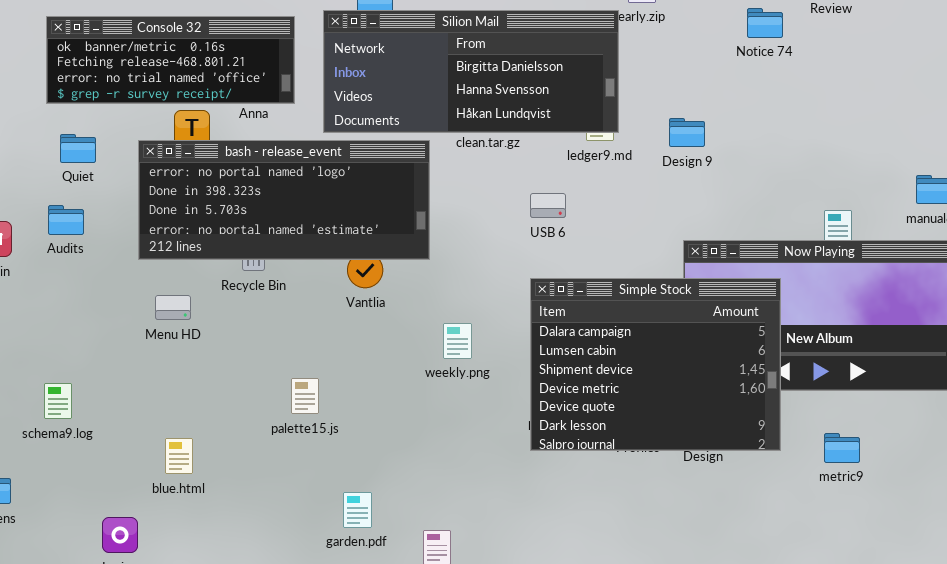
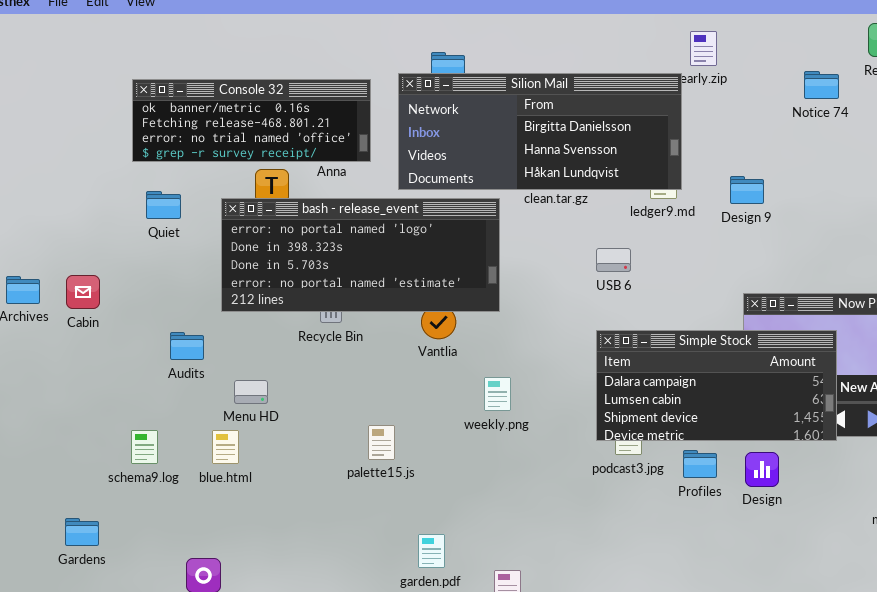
Audits: [48,205,84,235] -> [170,332,204,360], moved
Simple Stock: [530,278,781,451] -> [596,330,837,441], resized
Menu HD: [155,295,191,320] -> [234,380,268,404], moved
weekly.png: [443,323,472,359] -> [484,377,511,411], moved
blue.html: [165,438,193,474] -> [212,430,239,464], moved

